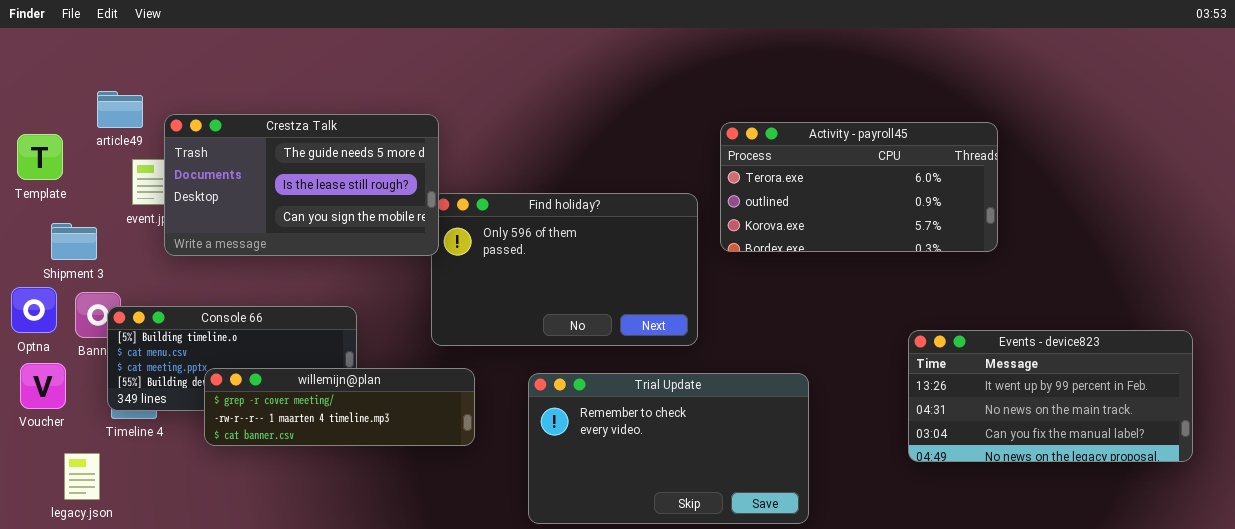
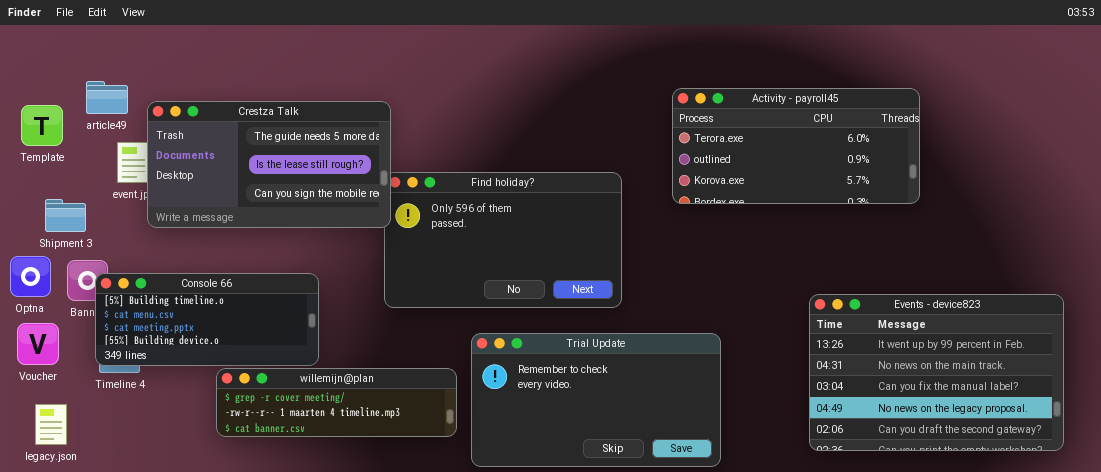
Activity - payroll45: [720,122,998,252] -> [672,88,920,204], moved
Template: [17,134,63,180] -> [21,105,63,146], moved
Events - device823: [908,330,1193,462] -> [809,294,1064,451], resized
willemijn@plan: [204,368,475,446] -> [216,368,457,437], moved
legacy.json: [64,453,100,500] -> [35,404,67,445], moved

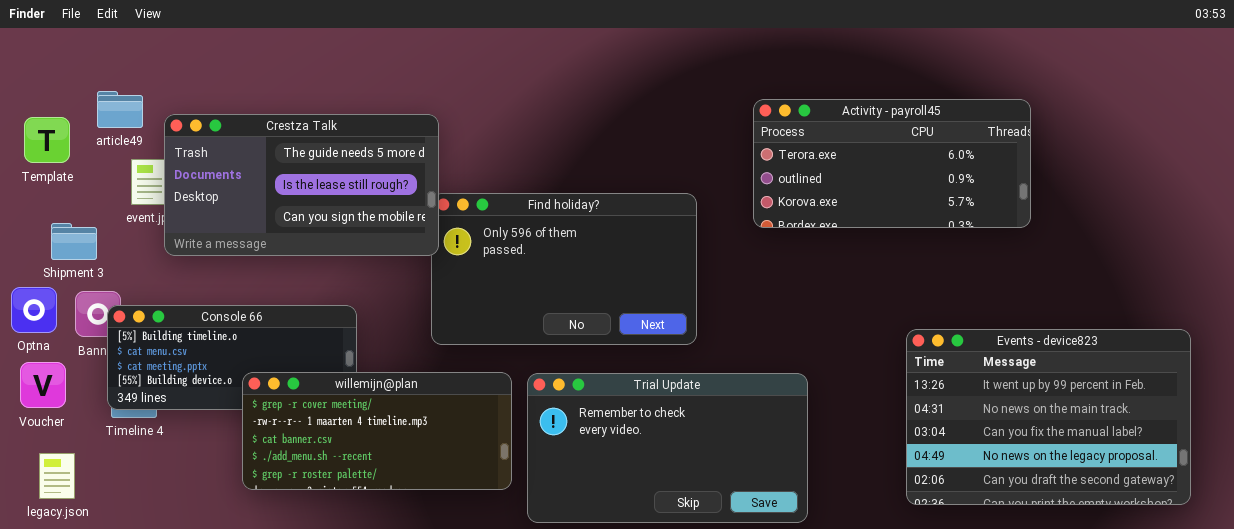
willemijn@plan: [216,368,457,437] -> [242,372,512,490], resized

